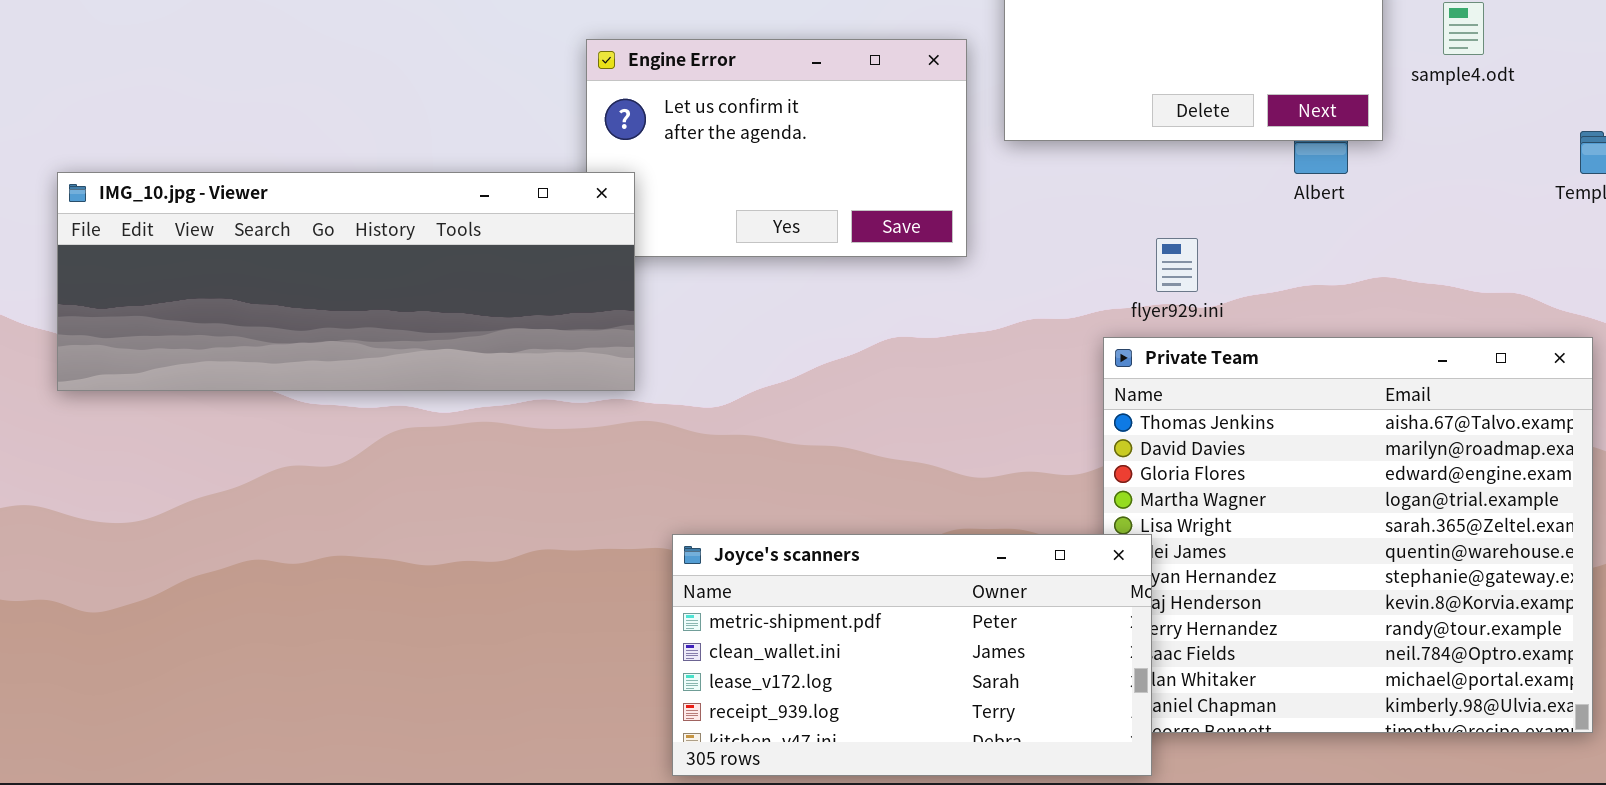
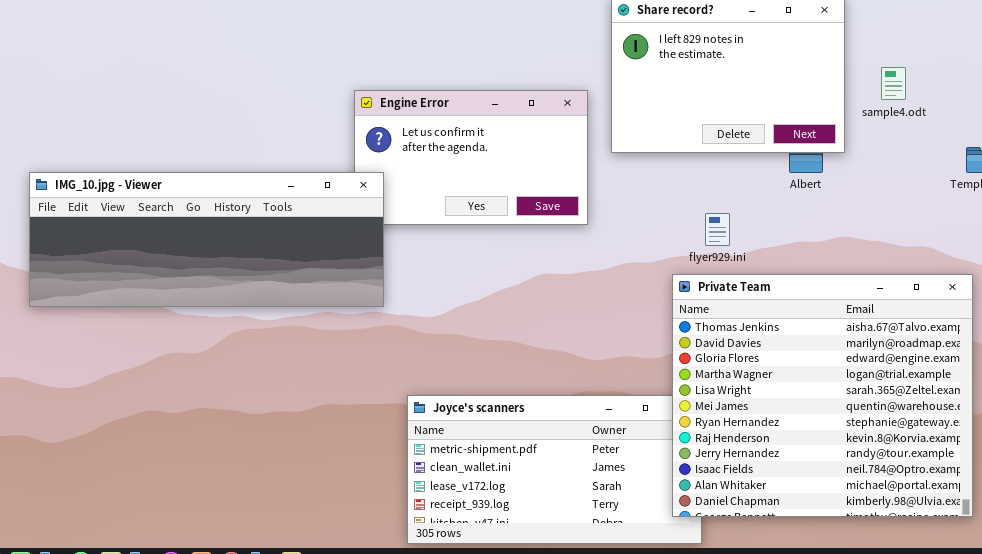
Private Team: [1103,337,1593,733] -> [672,274,973,517], raised

